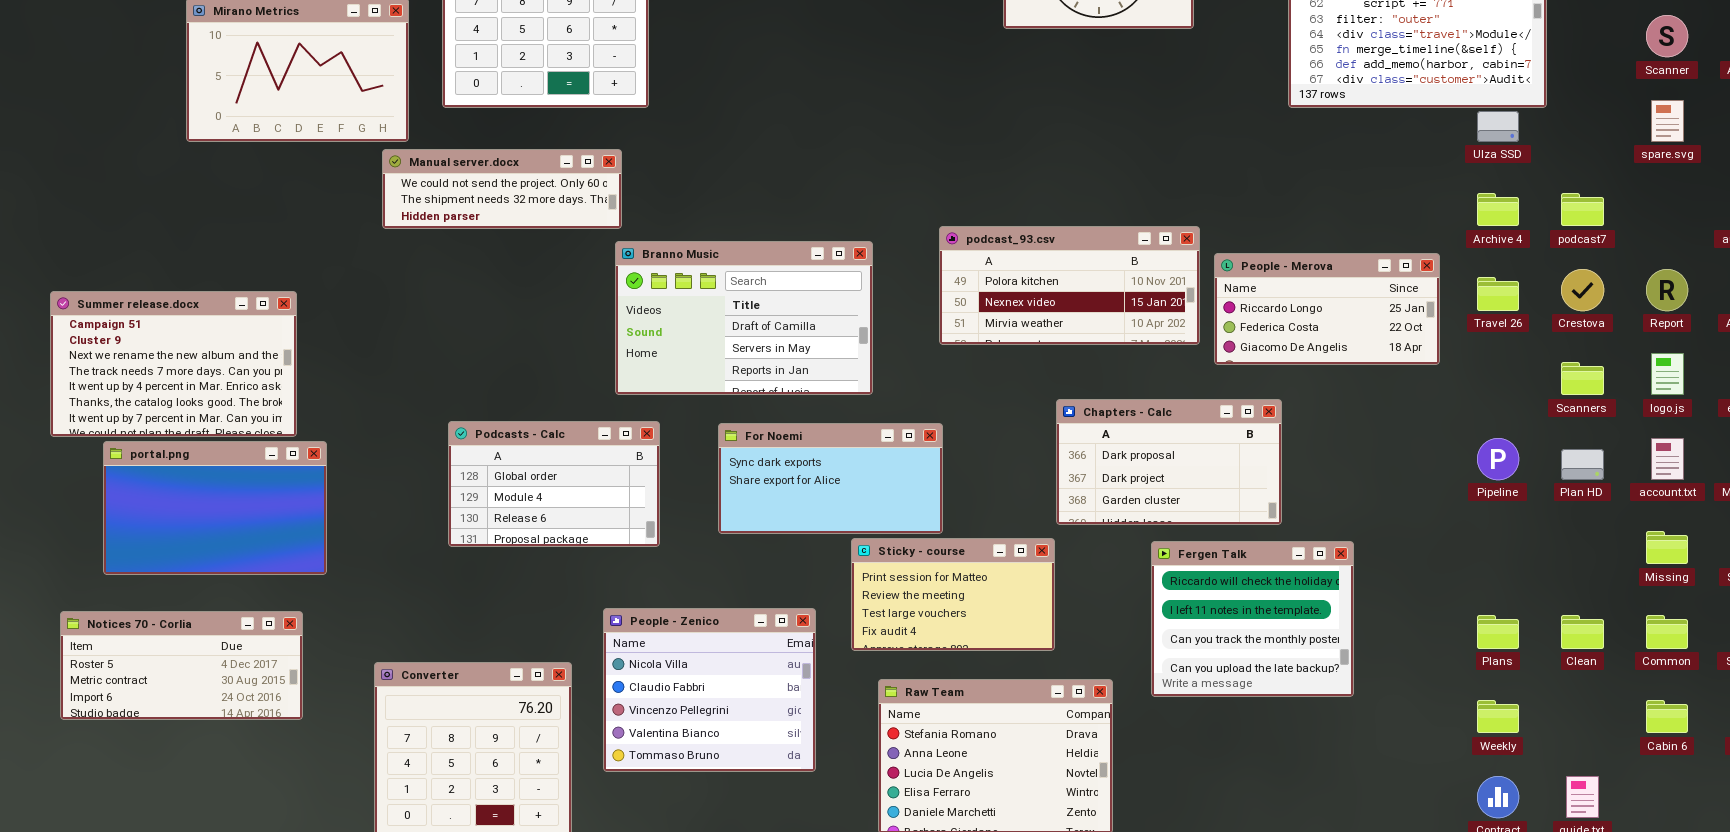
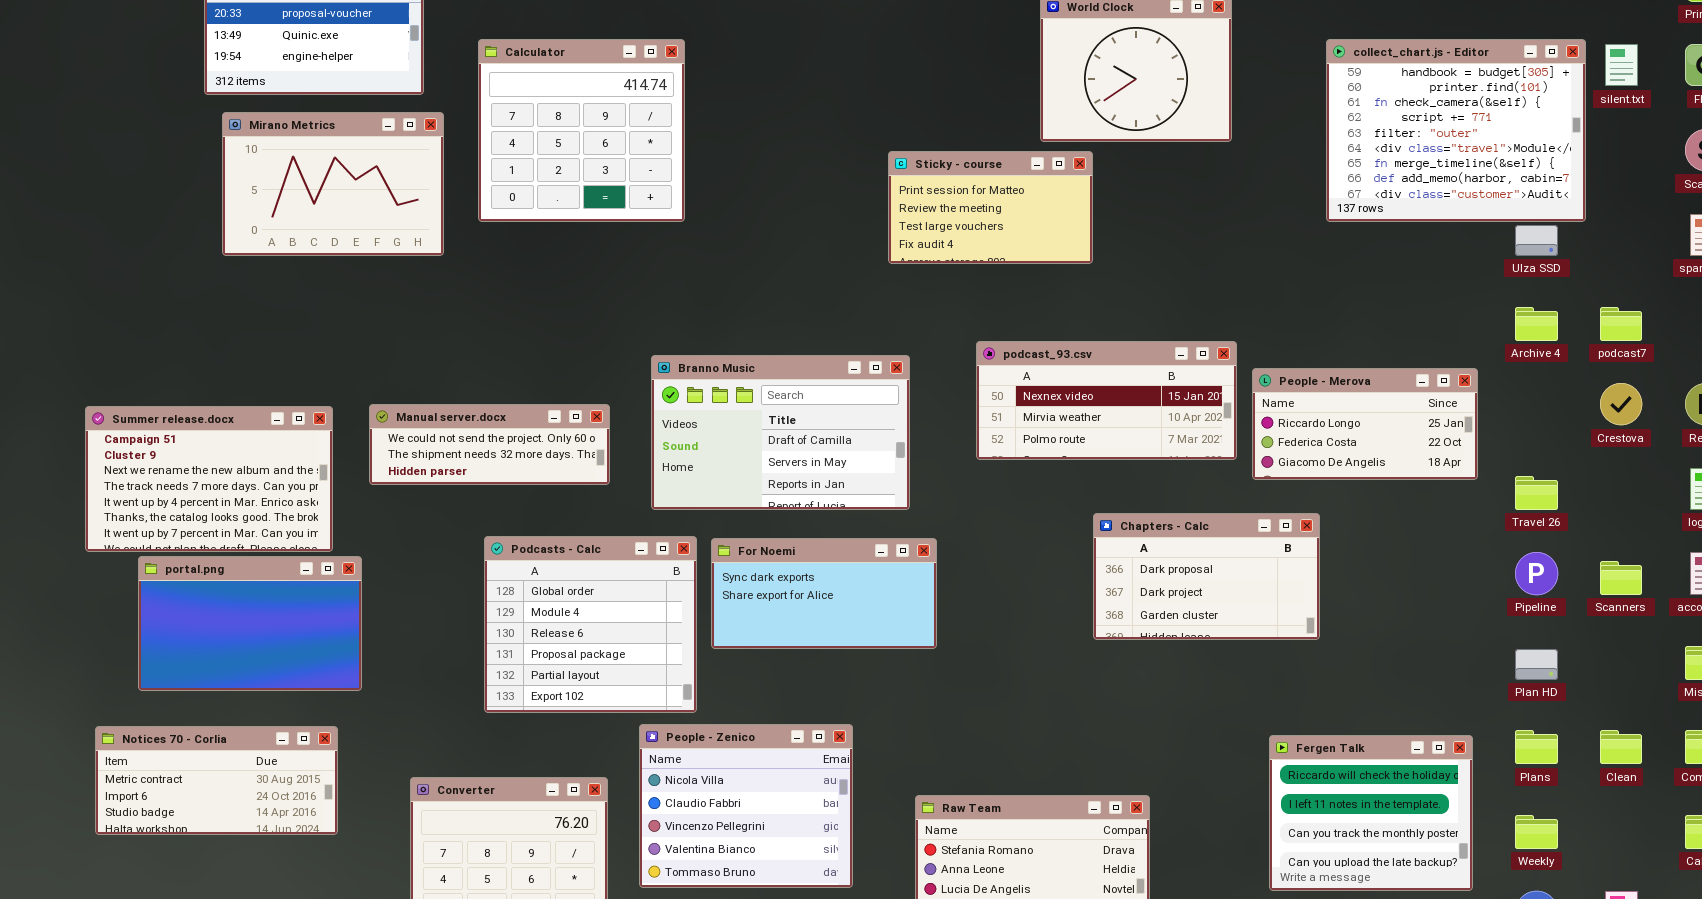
Manual server.docx: [382,149,622,229] -> [369,404,610,485], moved
podcast_93.csv: [939,226,1200,345] -> [976,341,1237,460], scrolled down 1 row
Travel 26: [1477,277,1519,311] -> [1515,476,1558,510], moved
Scanners: [1561,362,1604,395] -> [1600,561,1642,595], moved
Podcasts - Calc: [448,421,660,547] -> [484,536,697,713], resized
For Noemi: [718,423,943,534] -> [711,538,937,649], moved
Plan HD: [1561,449,1604,480] -> [1515,649,1558,680], moved
Sticky - course: [851,538,1055,651] -> [888,151,1093,264], moved
Fergen Talk: [1151,541,1354,697] -> [1269,735,1473,891], moved
Notices 70 - Corlia: [60,611,303,720] -> [95,726,338,835], scrolled down 1 row

